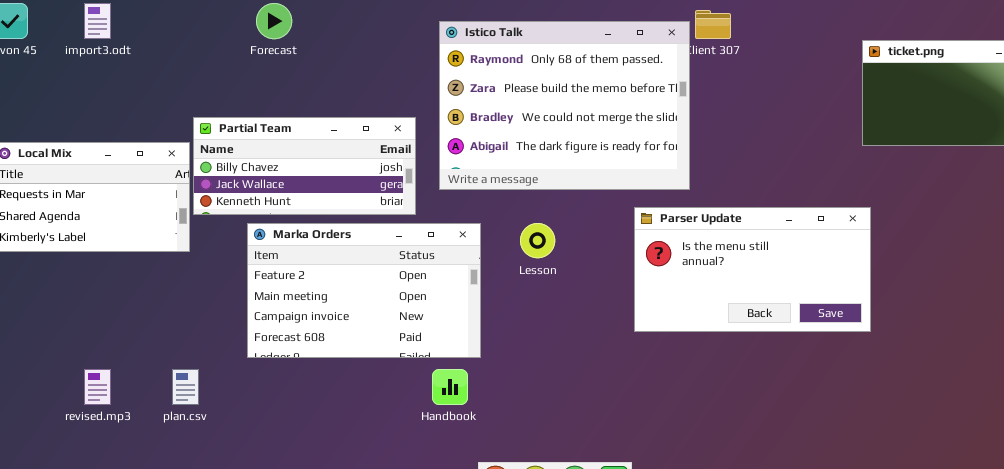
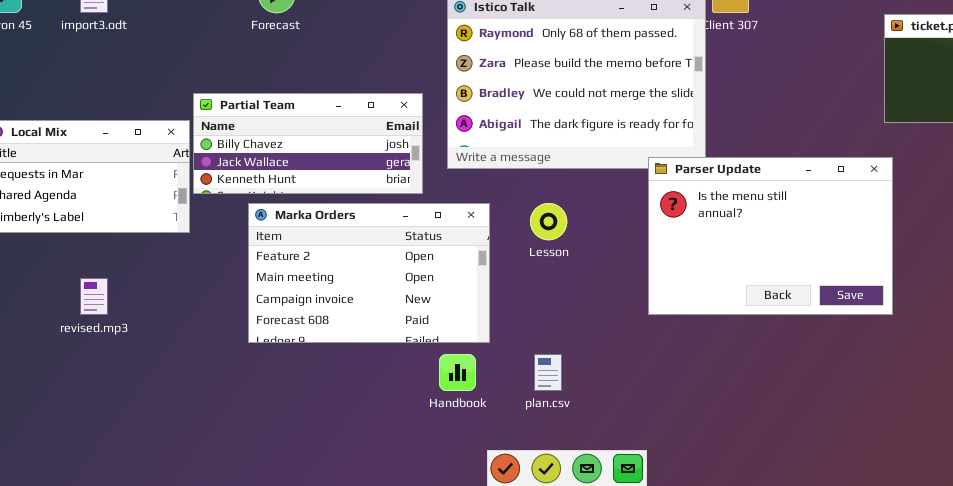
Parser Update: [634,207,871,332] -> [648,157,893,315], resized
revised.mp3: [84,369,111,405] -> [80,278,108,315], moved
plan.csv: [172,369,199,405] -> [534,354,562,391], moved

